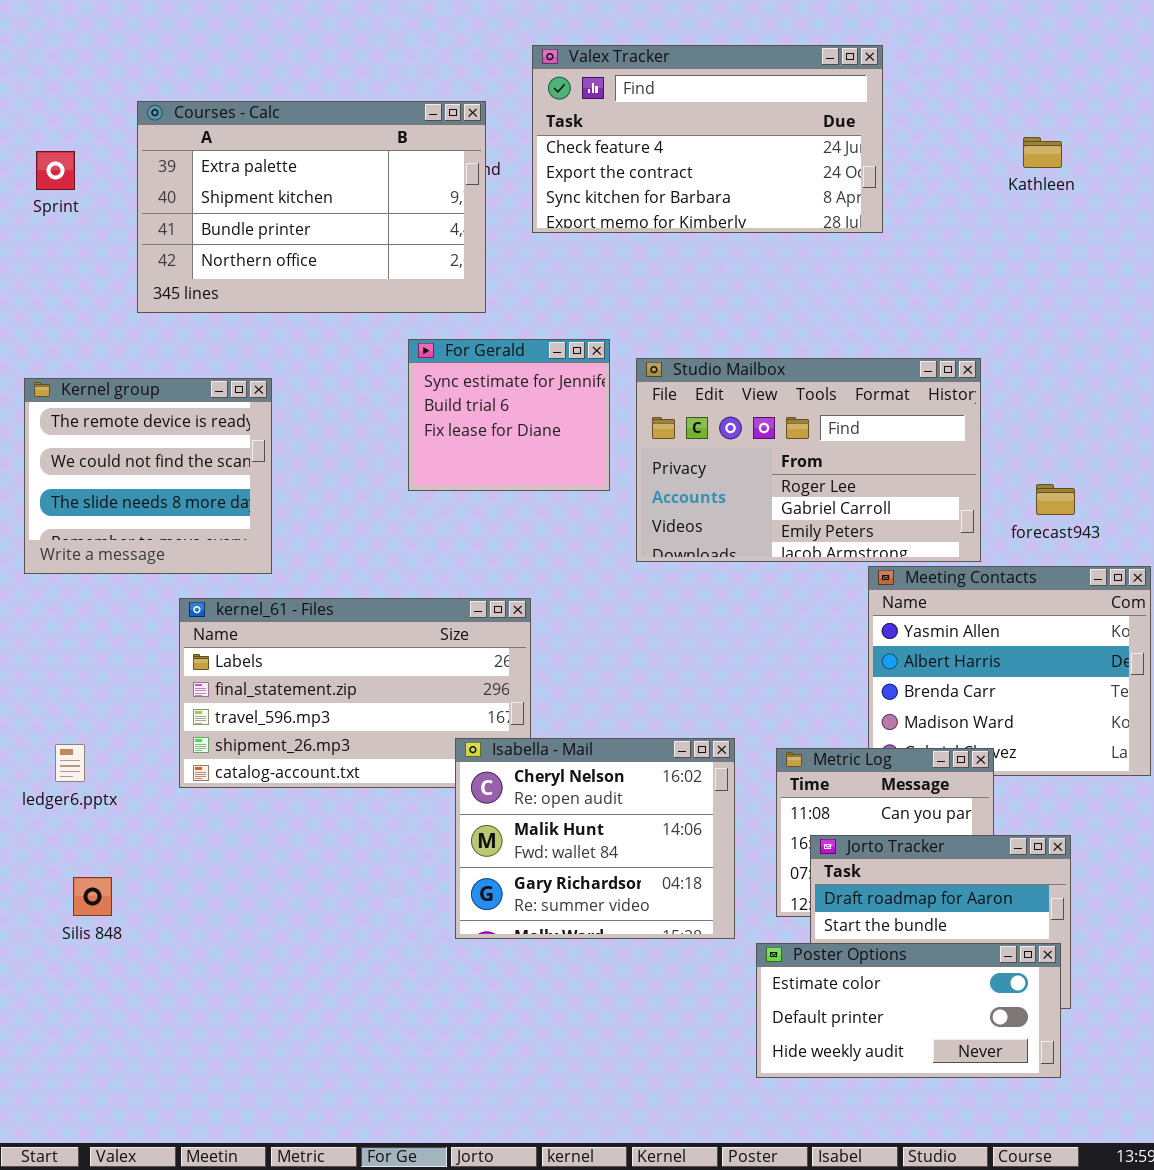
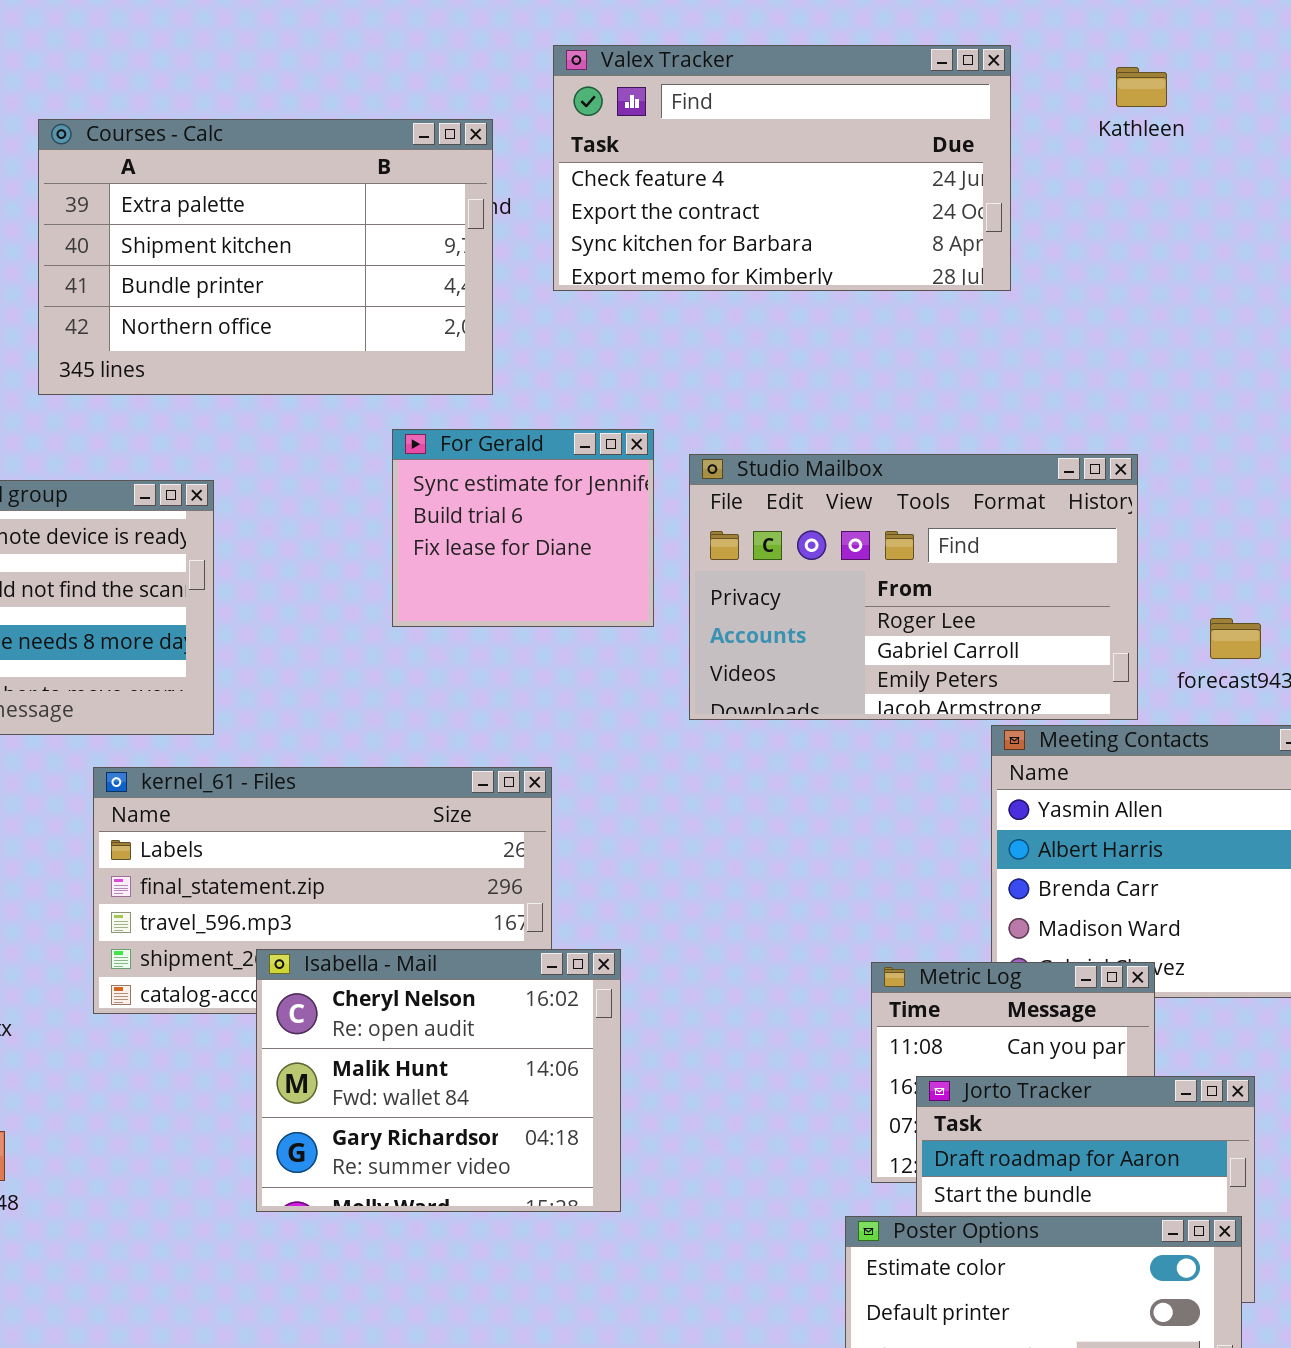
Kathleen: [1023,137,1062,168] -> [1116,67,1167,107], moved
Isabella - Mail: [455,738,735,939] -> [256,949,621,1212], moved

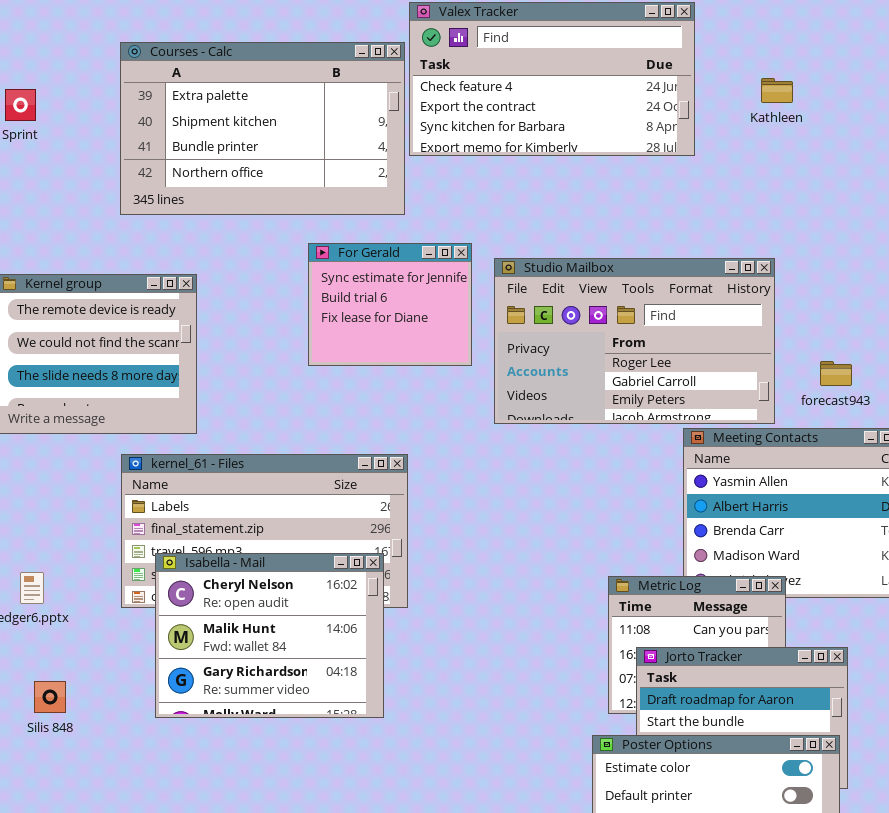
Kathleen: [1116,67,1167,107] -> [761,78,793,103], moved
Courses - Calc: [38,119,493,395] -> [120,42,405,215], moved
Isabella - Mail: [256,949,621,1212] -> [155,553,384,718], moved

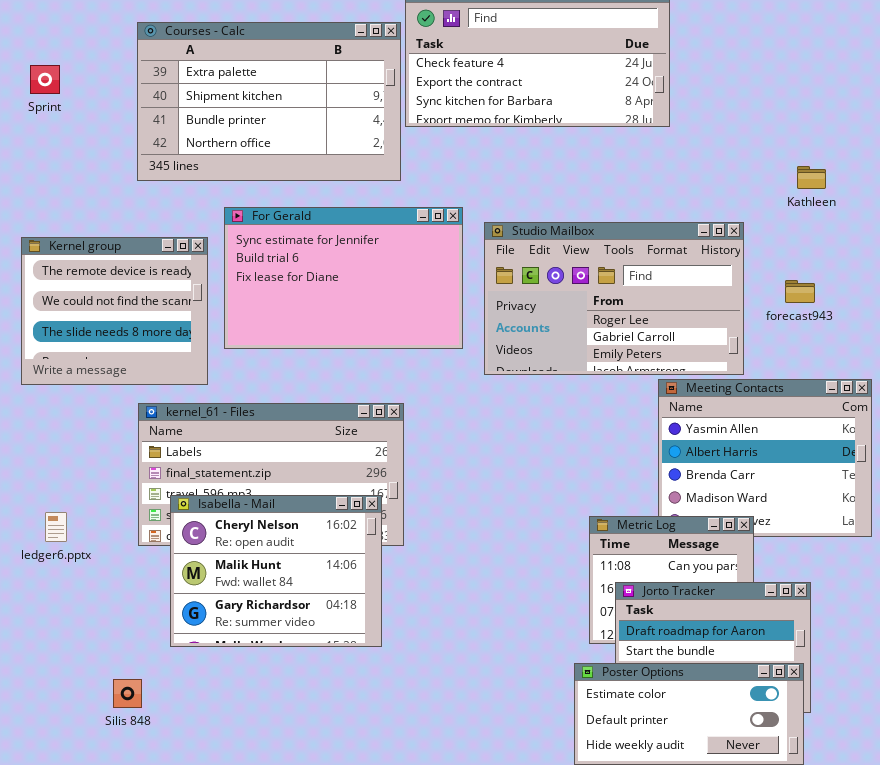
Kathleen: [761,78,793,103] -> [797,166,826,189], moved
For Gerald: [308,243,472,366] -> [224,207,463,349], resized
forecast943: [820,361,852,386] -> [785,280,815,303], moved
Silis 848: [34,681,66,713] -> [113,679,142,708], moved

